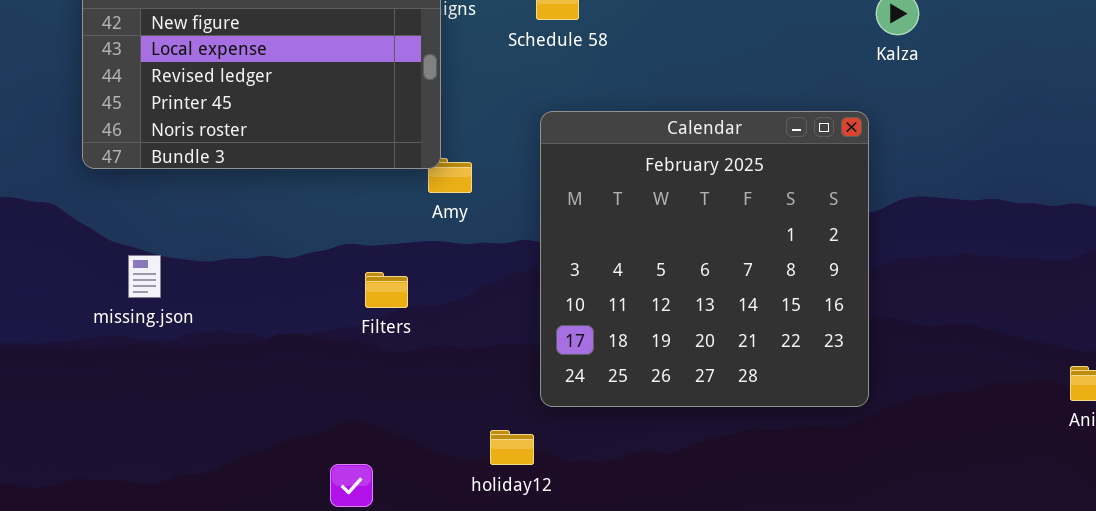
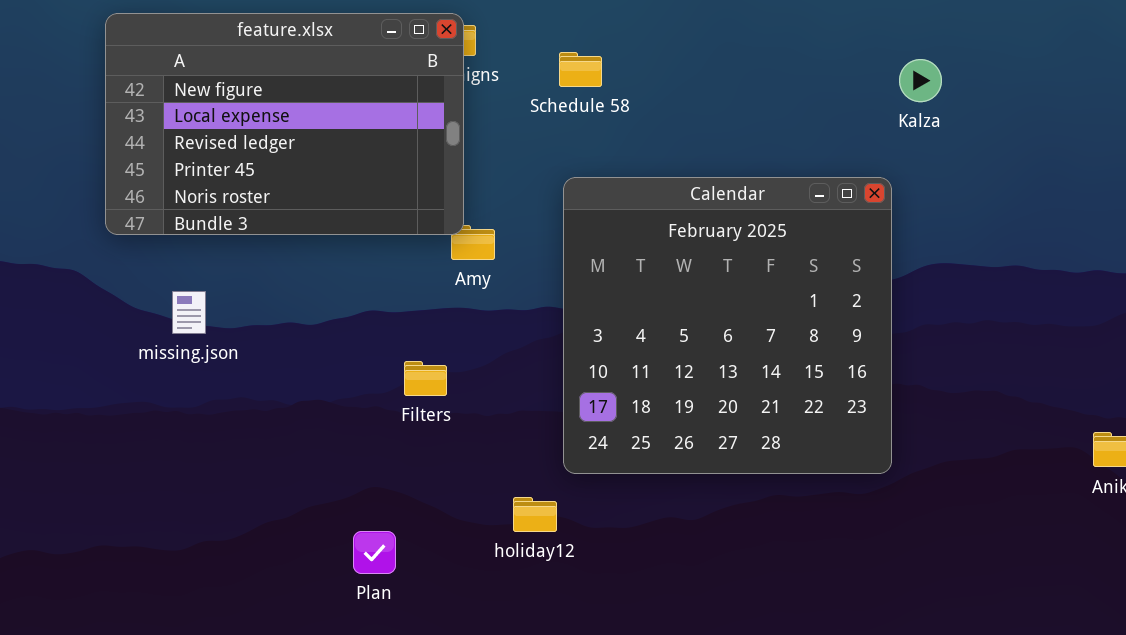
missing.json: [128,255,161,298] -> [172,291,206,334], moved
Filters: [365,272,408,308] -> [404,361,447,396], moved

